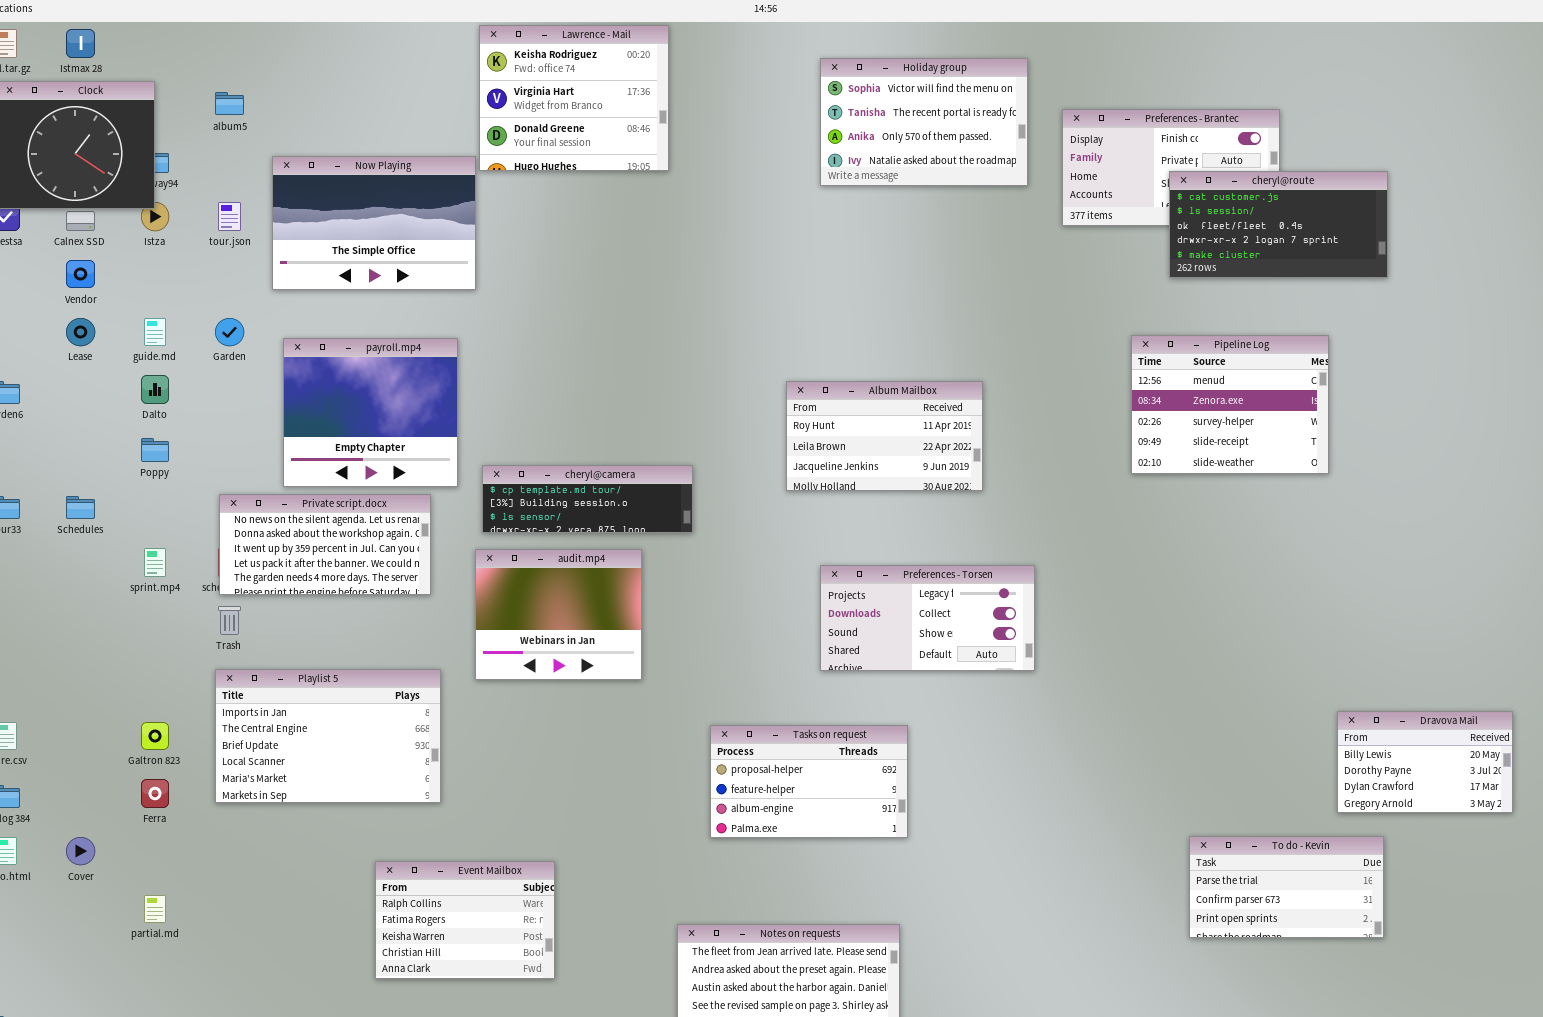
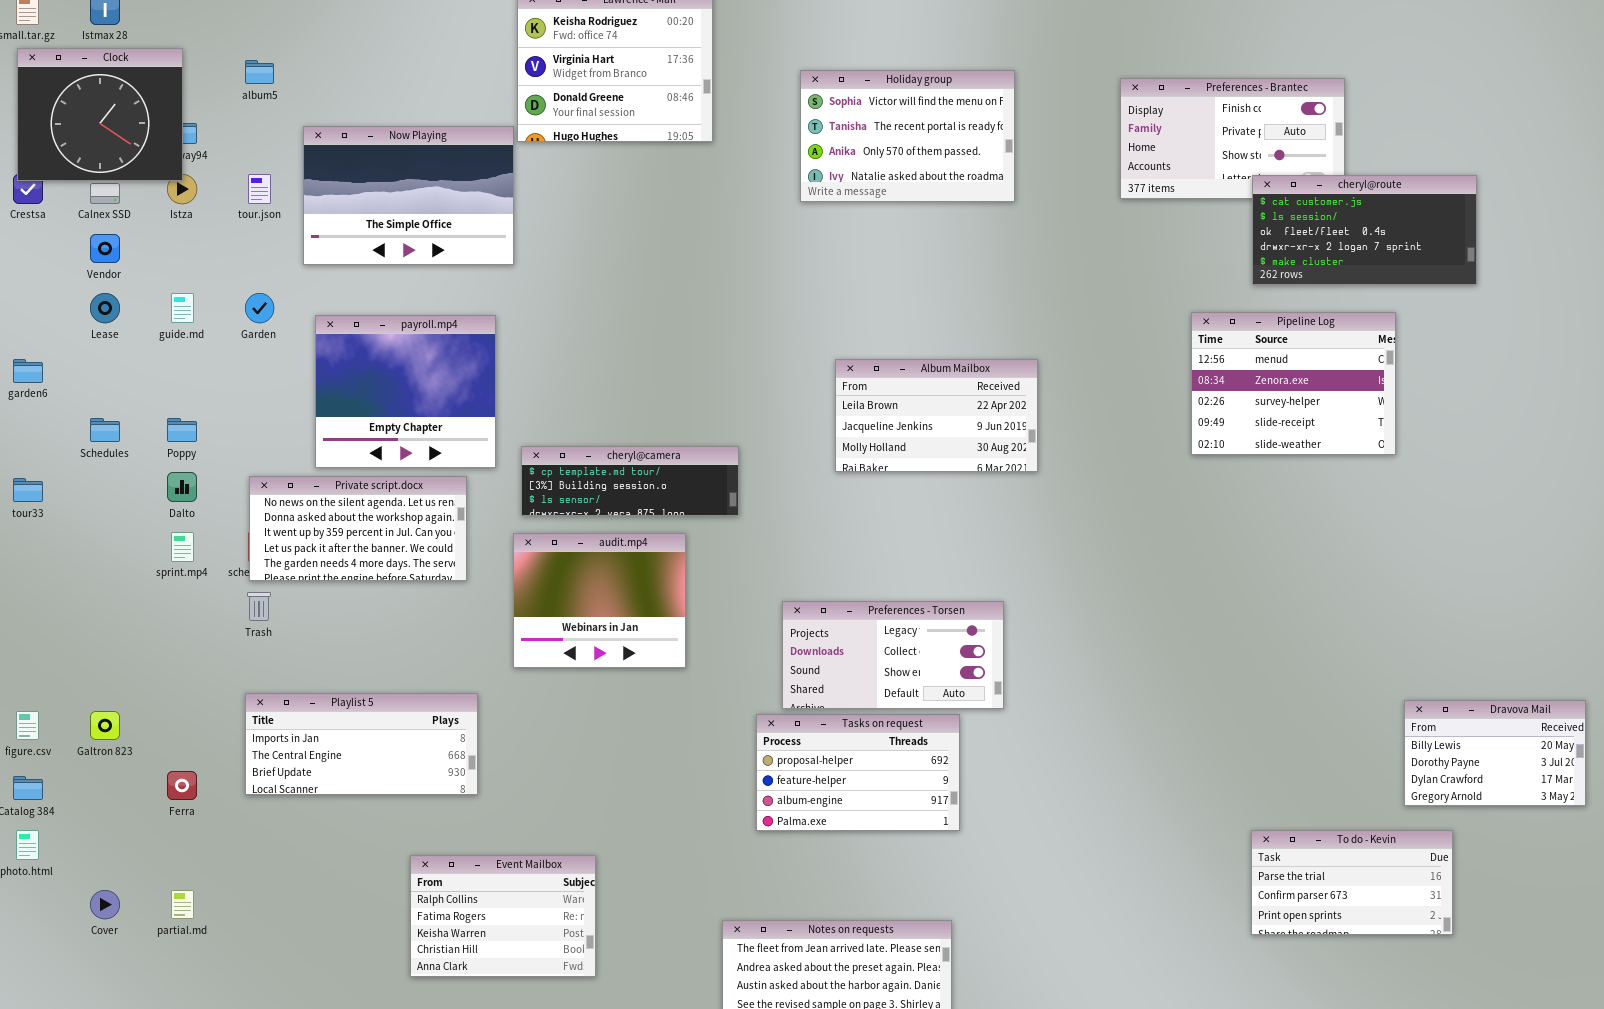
Holiday group: [820,58,1028,186] -> [800,70,1015,202], moved
cheryl@route: [1169,171,1388,278] -> [1252,175,1477,285], moved
Dalto: [141,375,169,404] -> [167,472,197,502], moved
Album Mailbox: [786,381,983,491] -> [835,359,1038,472], scrolled down 1 row
Schedules: [66,496,95,519] -> [90,418,120,442], moved
Preferences - Torsen: [820,565,1035,671] -> [782,601,1004,709], moved
Playlist 5: [215,669,441,803] -> [245,693,478,795], resized
Galtron 823: [141,722,169,750] -> [90,711,120,740], moved
Cover: [66,837,95,865] -> [90,890,120,919], moved

